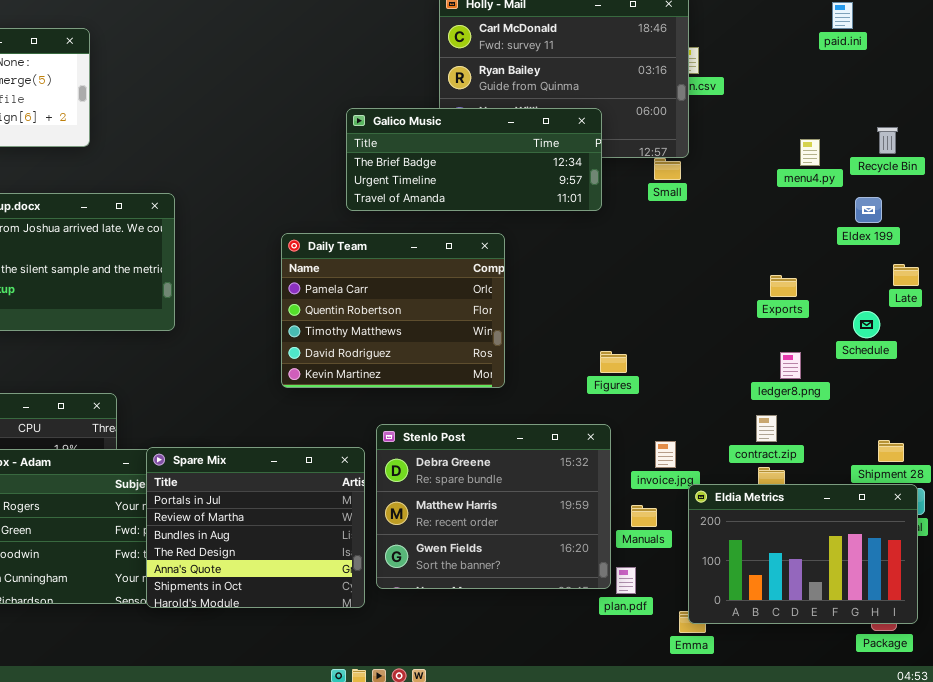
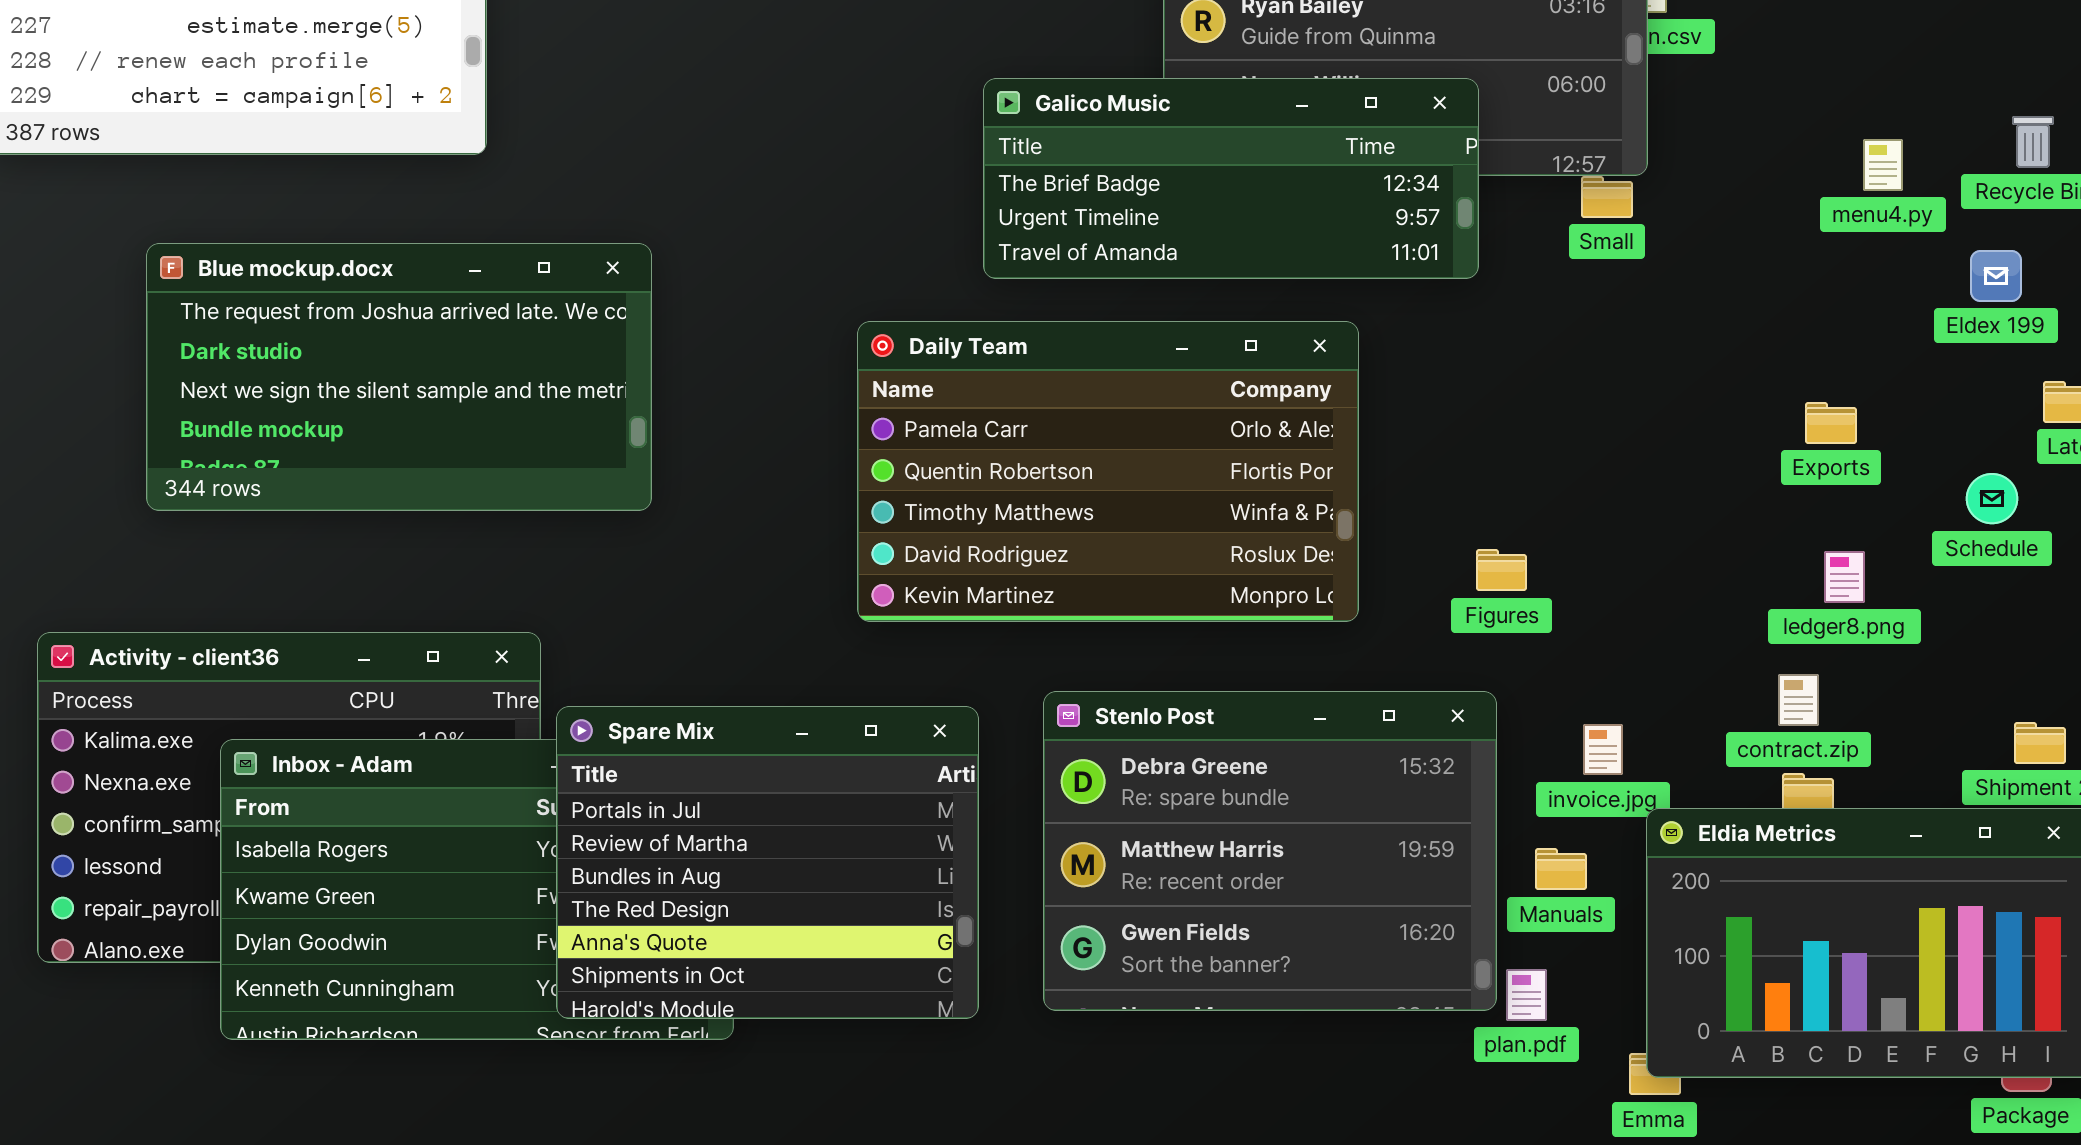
Daily Team: [281,233,505,388] -> [857,321,1359,622], resized
Spare Mix: [146,447,365,608] -> [556,706,979,1019], moved

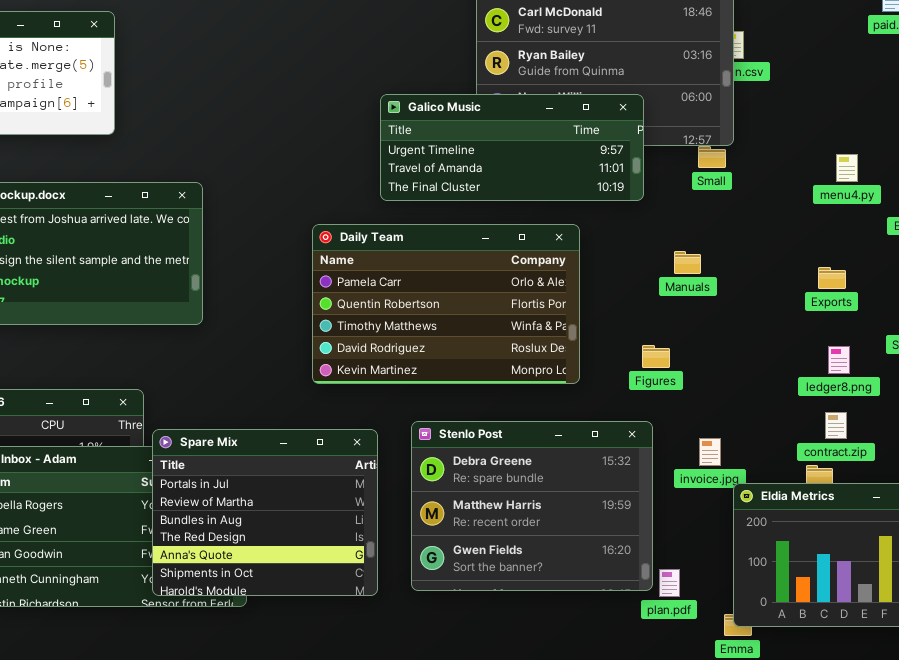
Galico Music: [983,78,1479,279] -> [380,94,644,201], scrolled down 1 row
menu4.py: [1863,139,1903,191] -> [836,154,858,182], moved
contract.zip: [1778,674,1819,726] -> [825,412,847,439], moved
Manuals: [1535,848,1587,890] -> [674,251,701,274], moved

